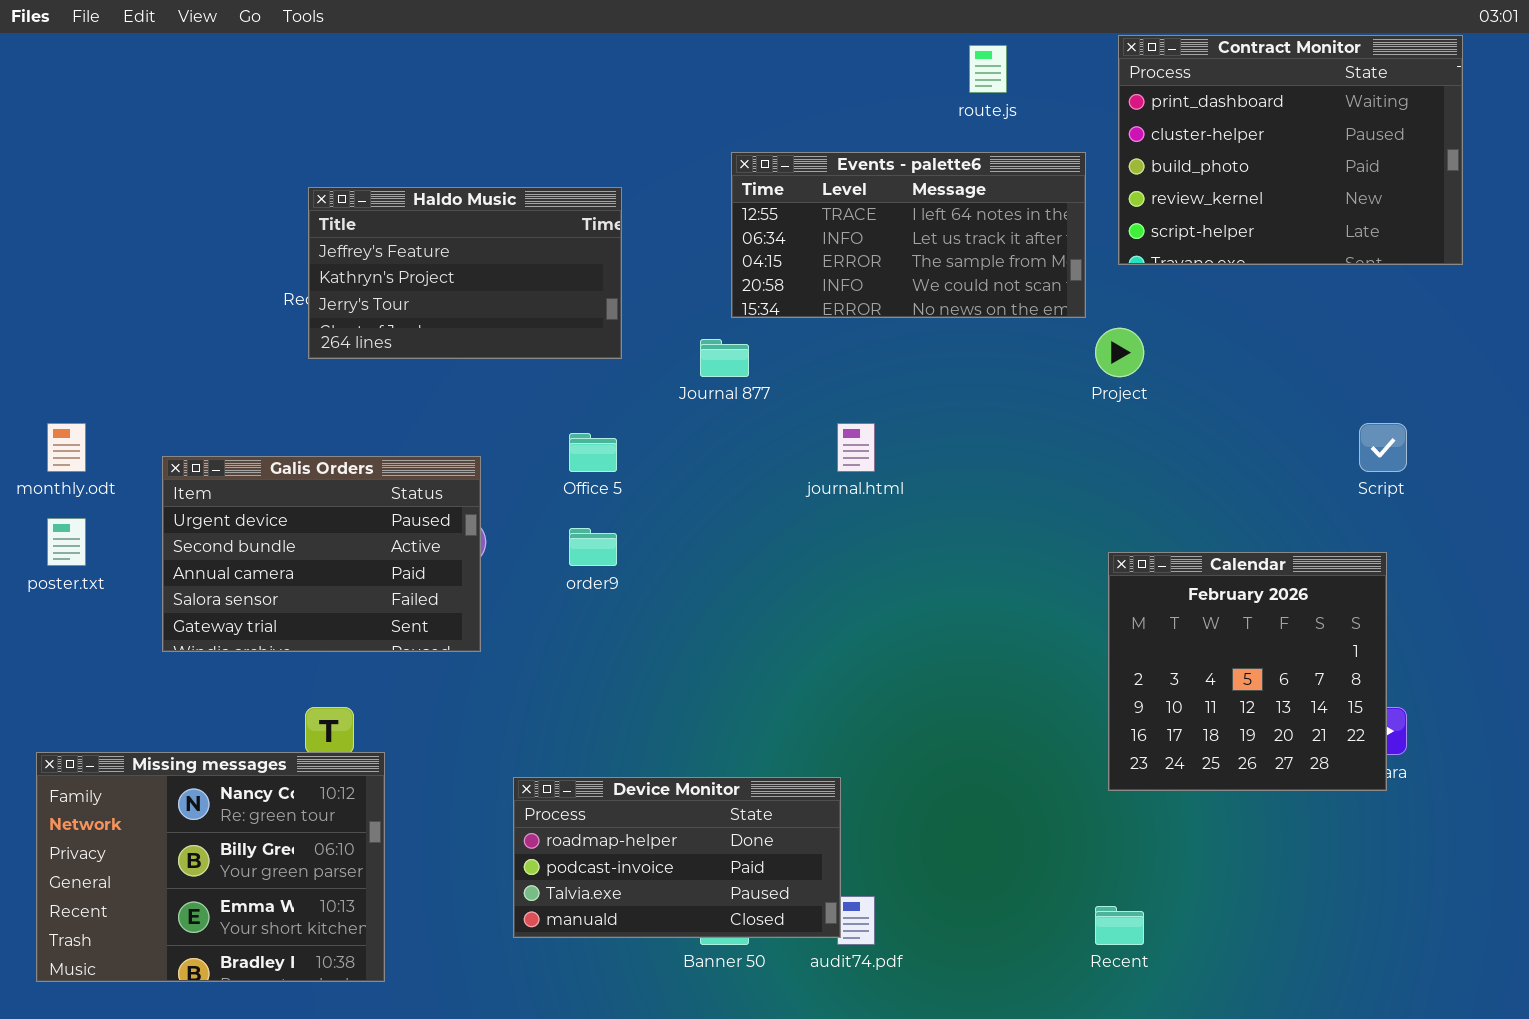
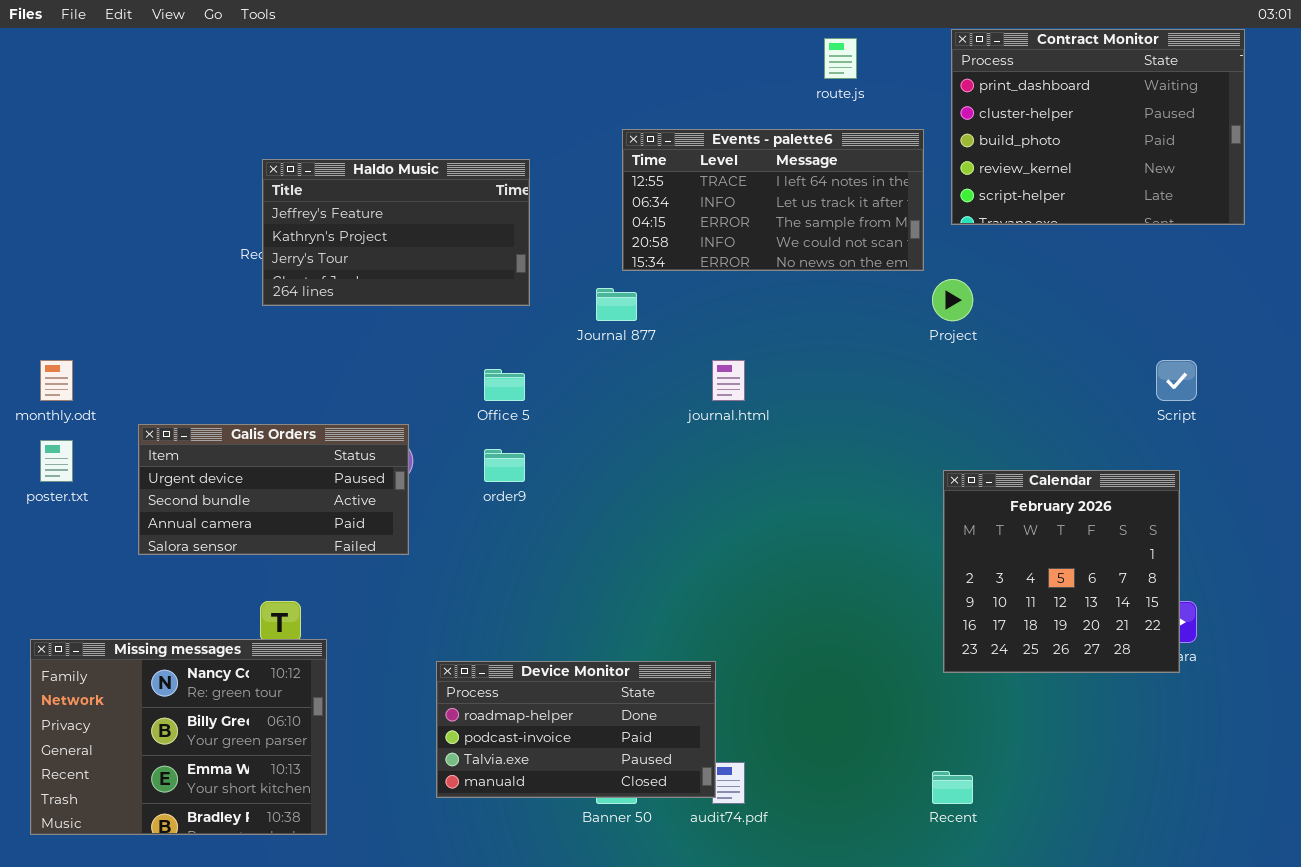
Galis Orders: [162,456,481,652] -> [138,424,409,555], resized

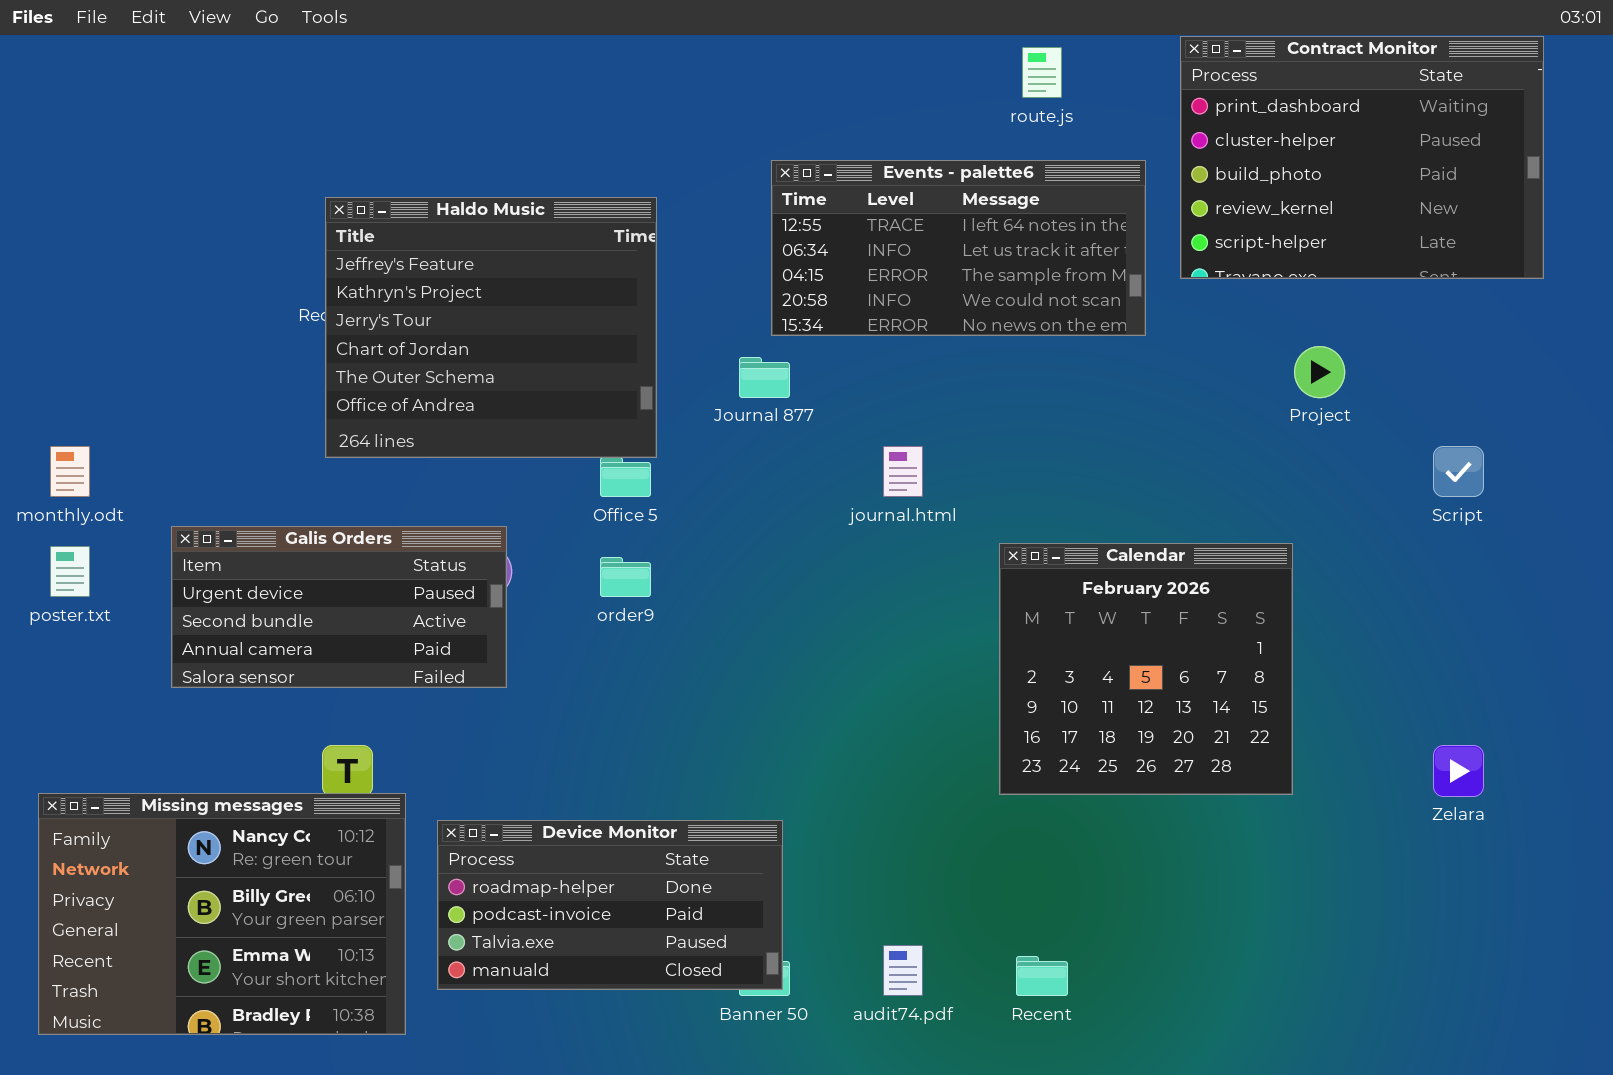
Haldo Music: [262,159,530,306] -> [325,197,657,458], resized
Project: [932,279,973,321] -> [1294,346,1345,398], moved
Calendar: [943,470,1180,673] -> [999,543,1293,795], moved
Device Monitor: [436,661,716,798] -> [437,820,783,990], moved
Recent: [932,771,973,804] -> [1016,956,1068,996], moved

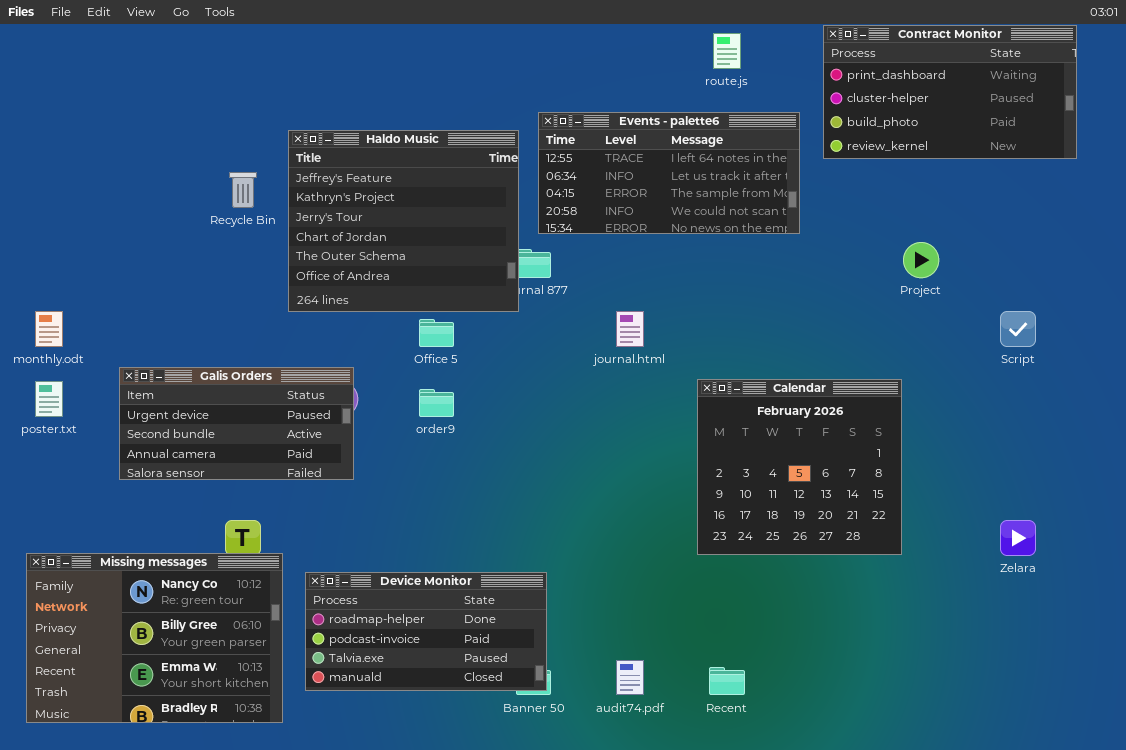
Contract Monitor: [1180,36,1544,279] -> [823,25,1077,159], resized
Haldo Music: [325,197,657,458] -> [288,130,519,312], moved

